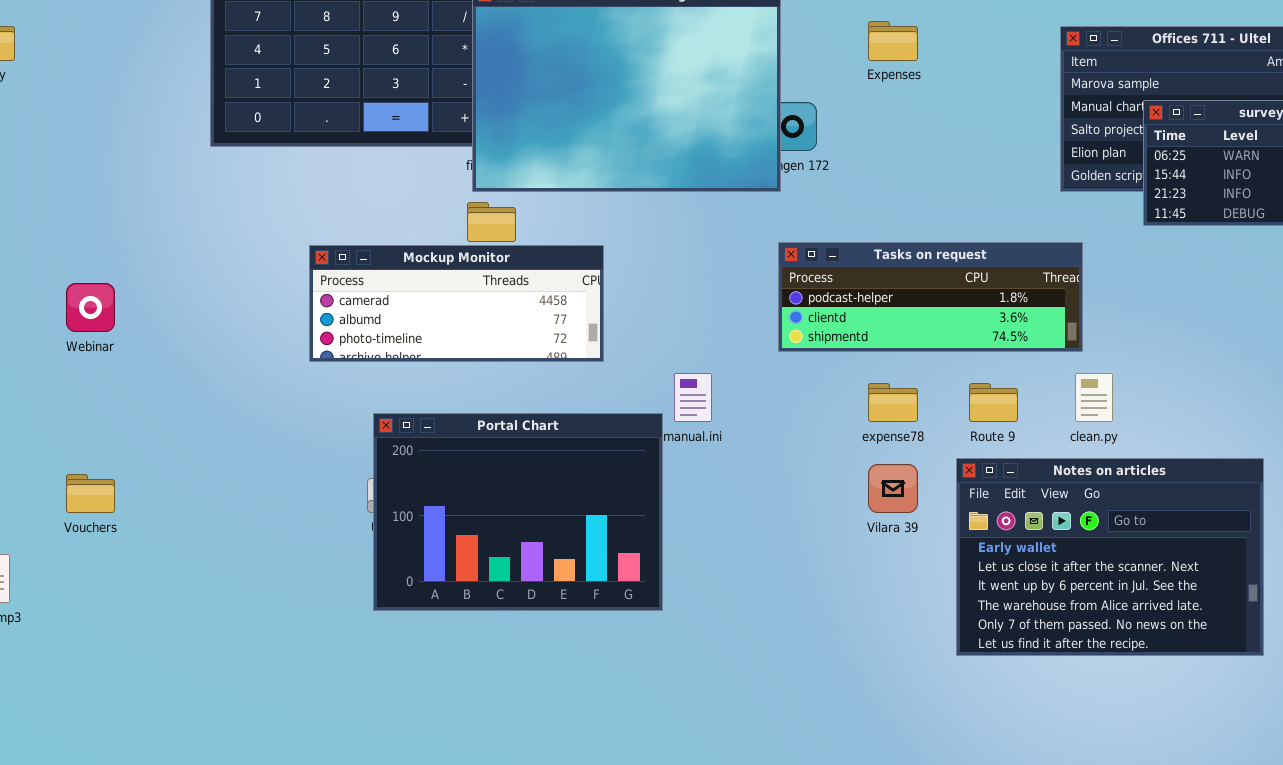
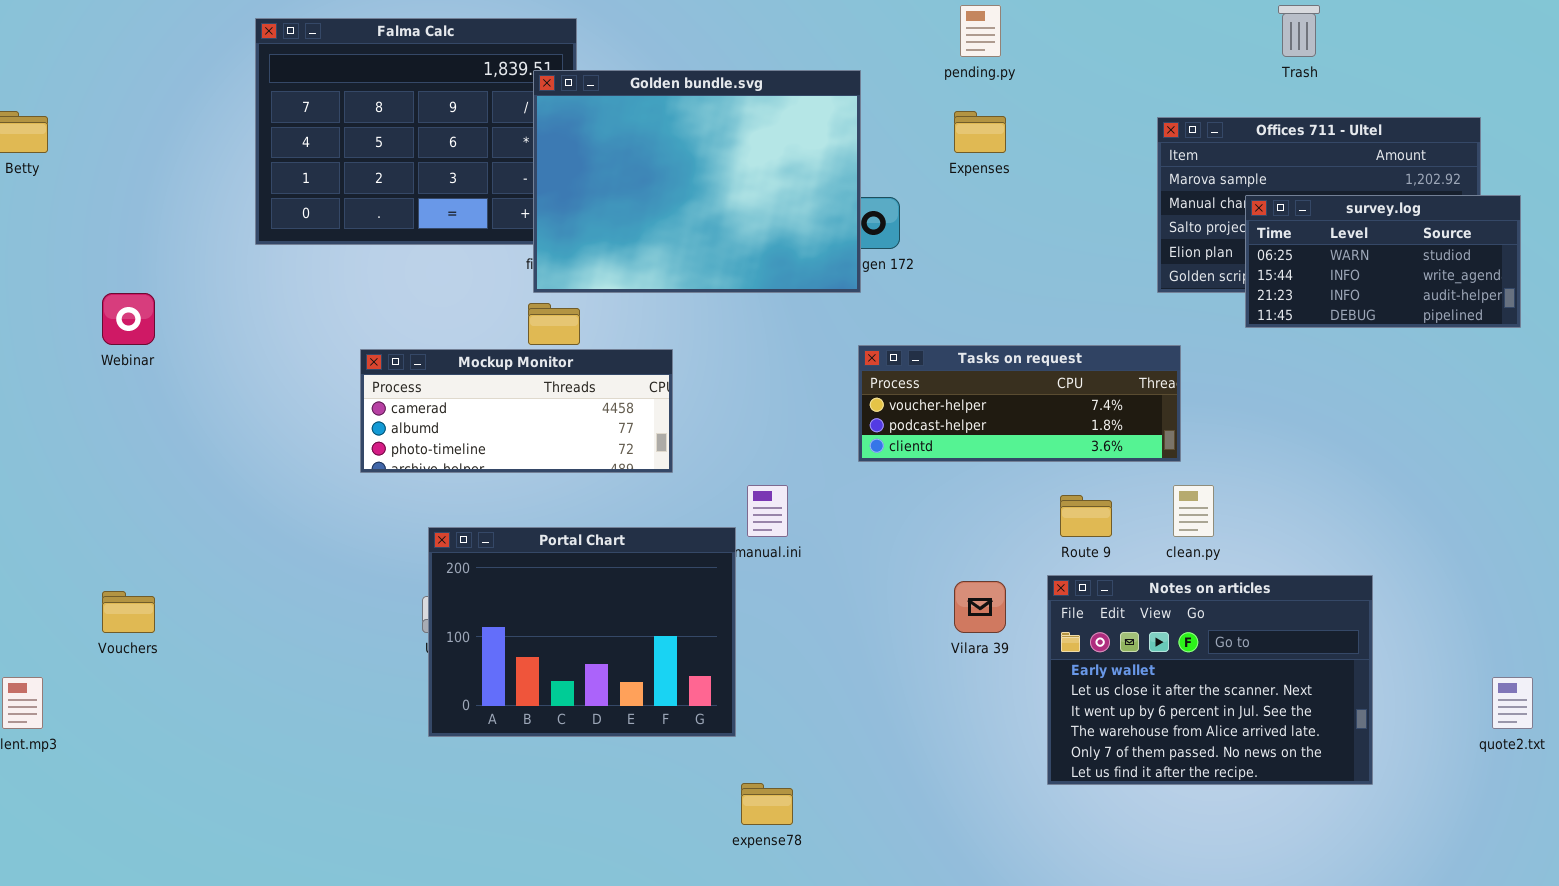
Tasks on request: [778,242,1083,352] -> [858,345,1181,462], scrolled up 1 row
Webinar: [66,283,115,332] -> [102,293,155,345], moved
expense78: [868,383,918,422] -> [741,783,793,825], moved

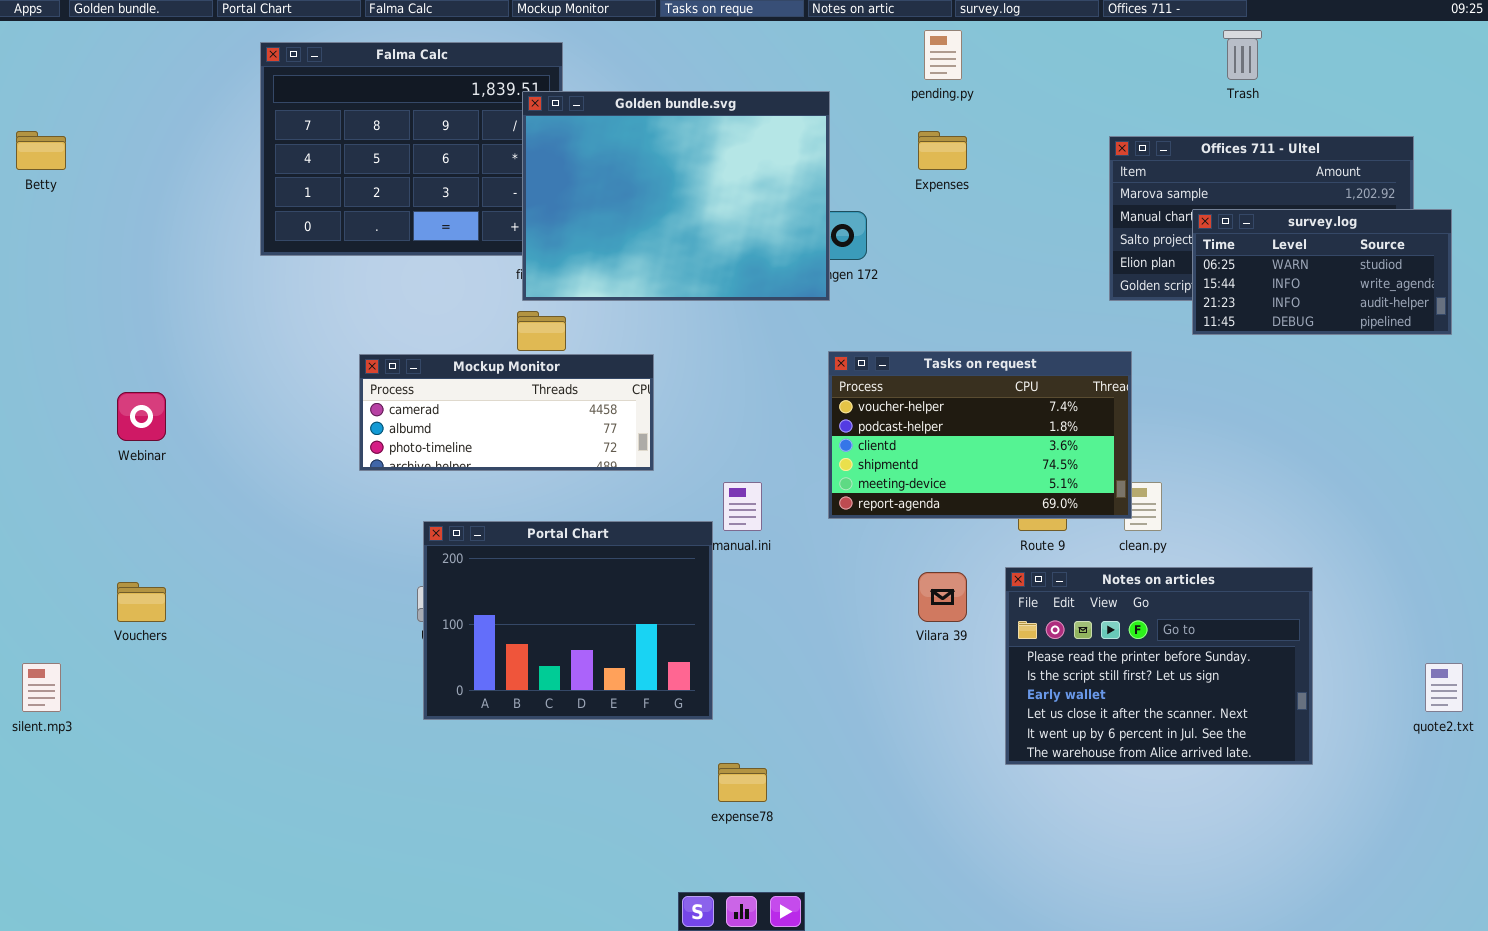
Webinar: [102,293,155,345] -> [117,392,166,441], moved
Tasks on request: [858,345,1181,462] -> [828,351,1132,519], resized
Notes on articles: [1047,575,1373,785] -> [1005,567,1313,765], scrolled up 2 rows

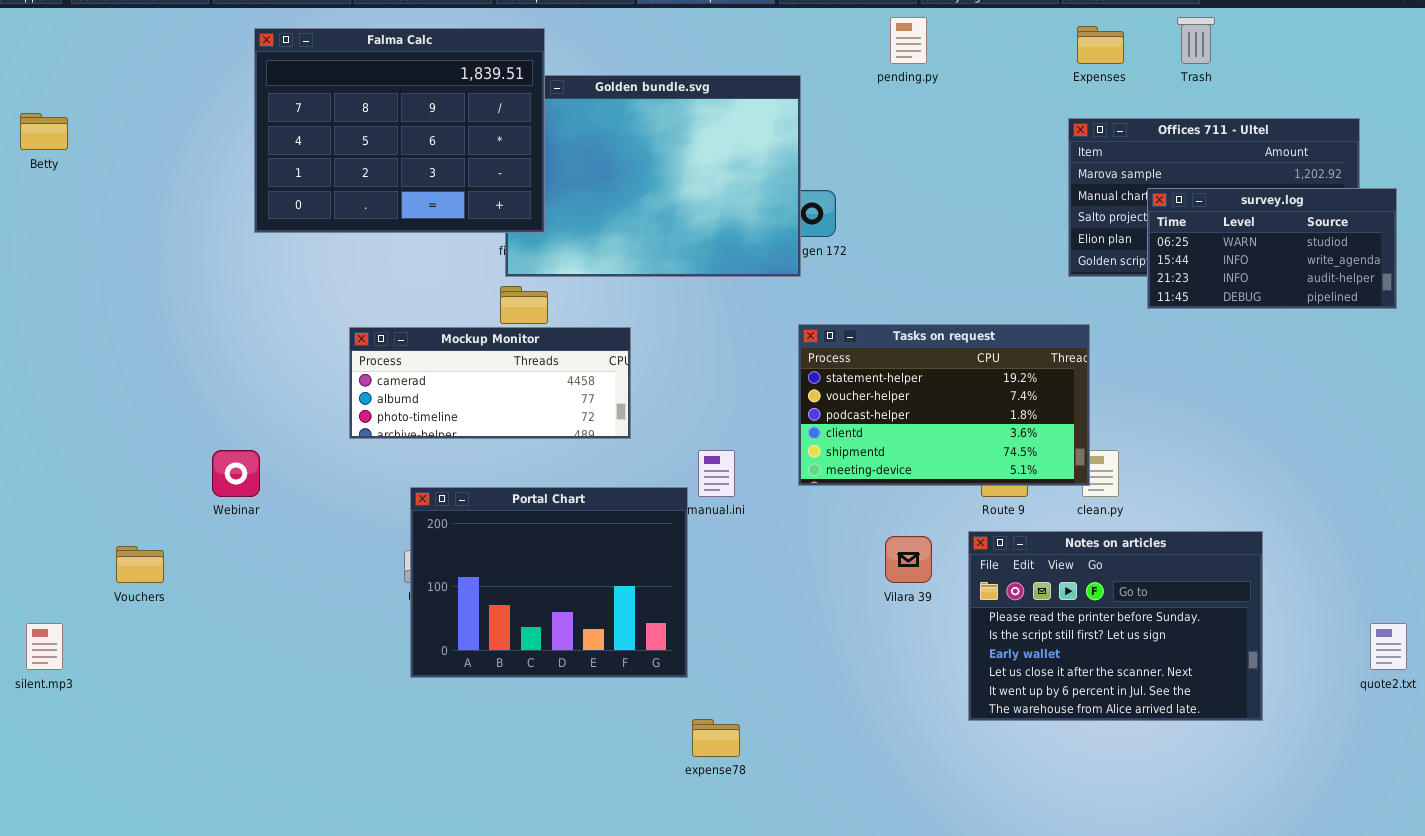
Falma Calc: [260,42,563,256] -> [254,28,545,233], raised
Expenses: [918,131,967,170] -> [1077,26,1124,64], moved
Tasks on request: [828,351,1132,519] -> [798,324,1090,486], scrolled up 1 row
Webinar: [117,392,166,441] -> [212,450,260,497], moved

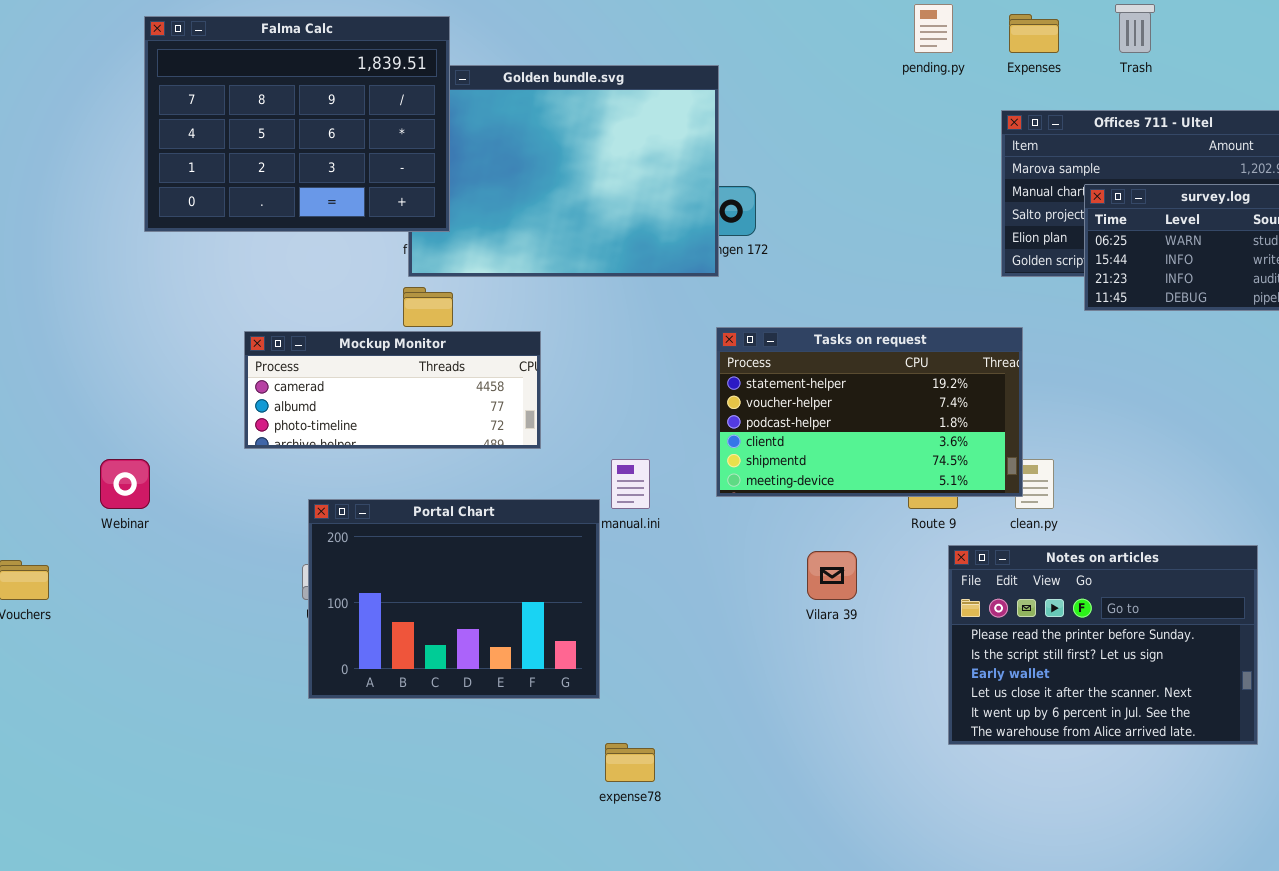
pending.py: [890,17,927,64] -> [914,4,953,53], moved
Notes on articles: [968,531,1263,721] -> [948,545,1258,745], moved

